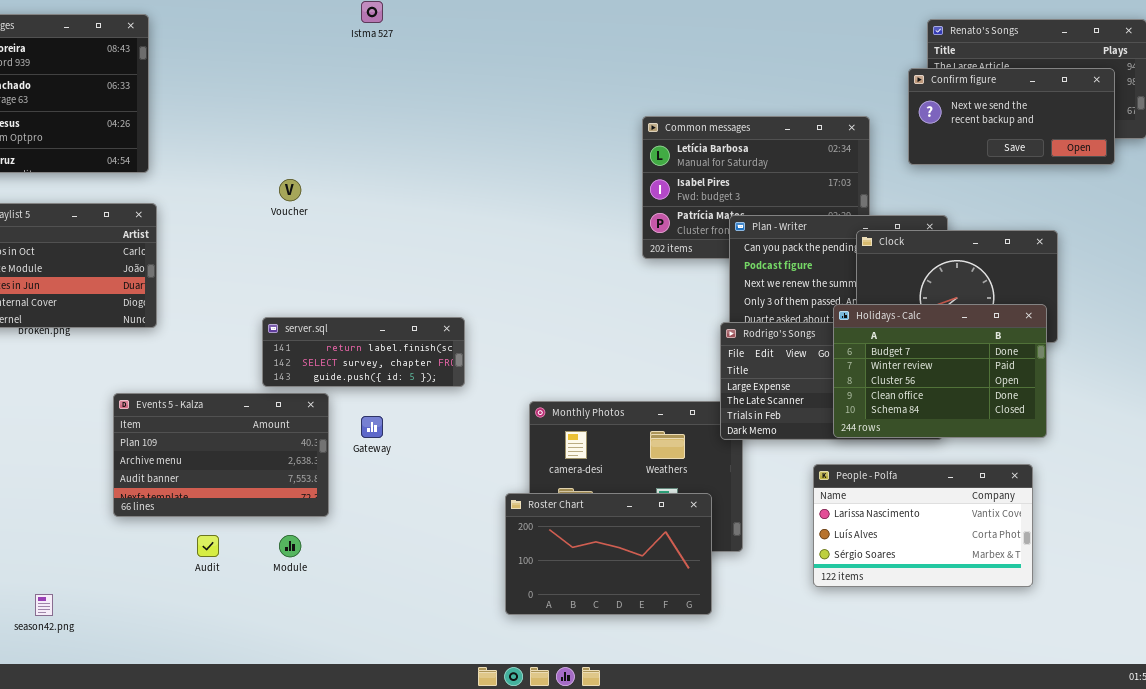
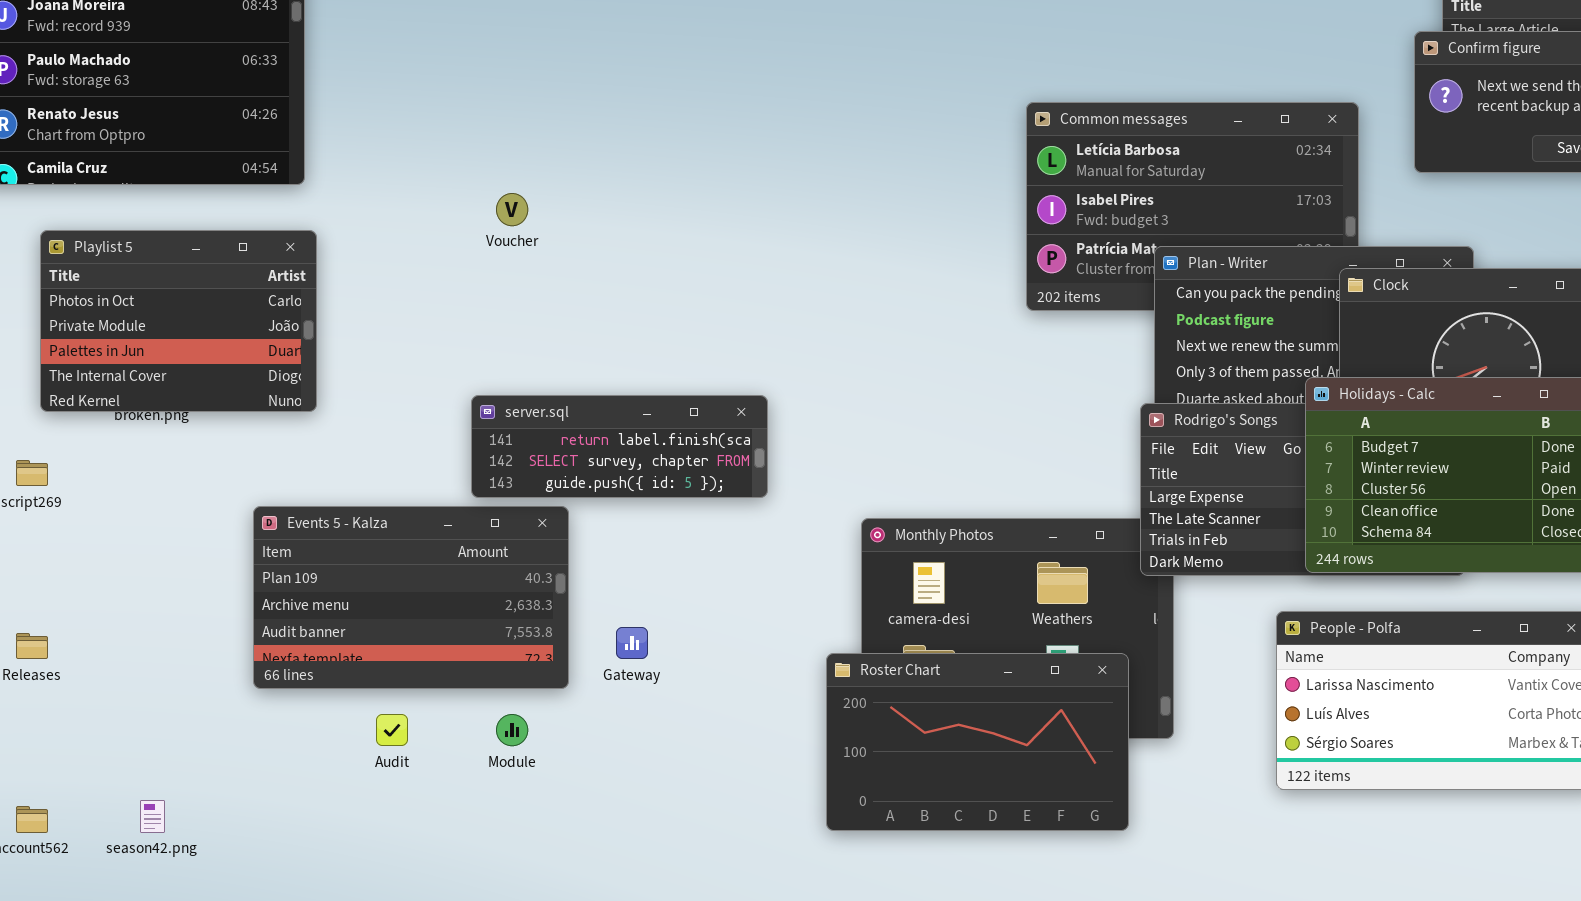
Gateway: [361,416,383,438] -> [616,627,648,659], moved

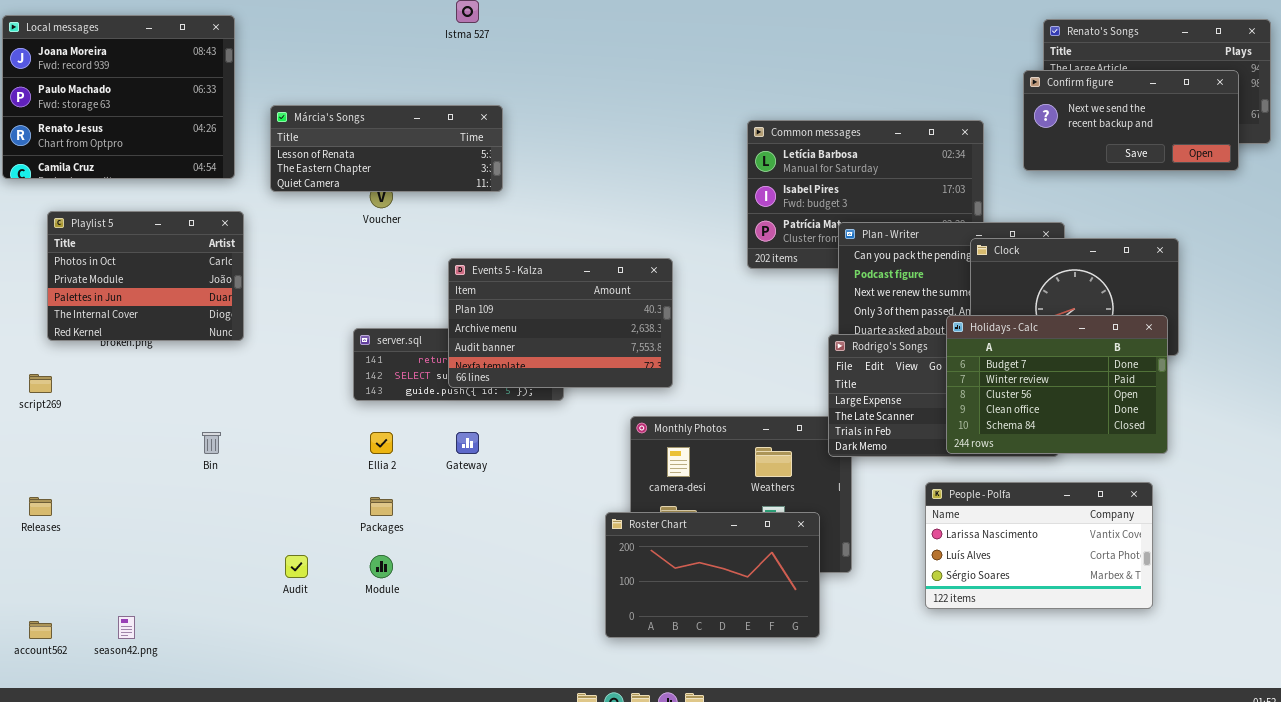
Márcia's Songs: none -> [270,105,503,192], opened
Events 5 - Kalza: [253,506,569,689] -> [448,258,673,388], moved
Gateway: [616,627,648,659] -> [456,432,479,454], moved

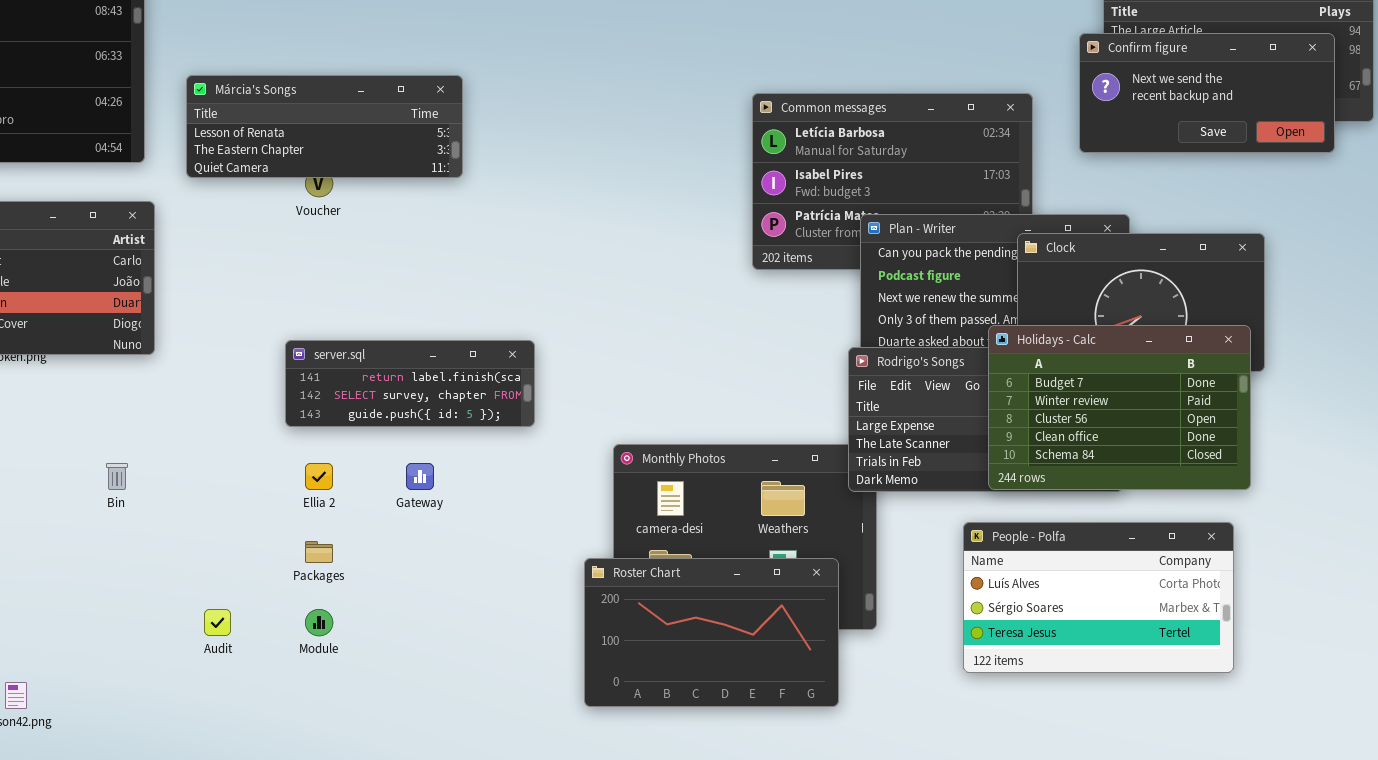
Events 5 - Kalza: [448,258,673,388] -> none, closed
People - Polfa: [925,482,1153,609] -> [963,522,1234,673], scrolled down 1 row

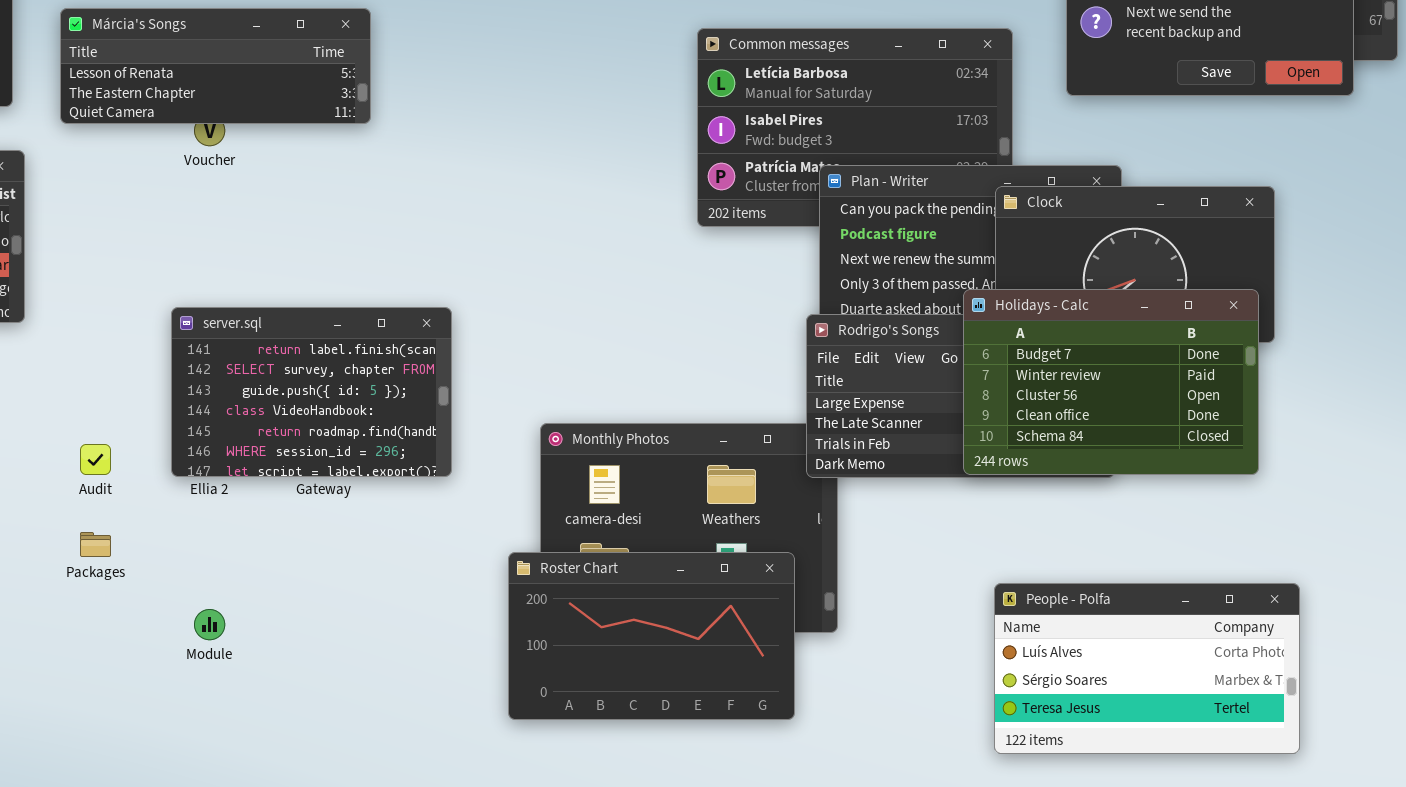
server.sql: [285,340,535,427] -> [171,307,452,477], resized
People - Polfa: [963,522,1234,673] -> [994,583,1300,754], moved
Packages: [305,541,333,563] -> [80,532,111,557], moved
Audit: [204,609,231,636] -> [80,444,111,475], moved

